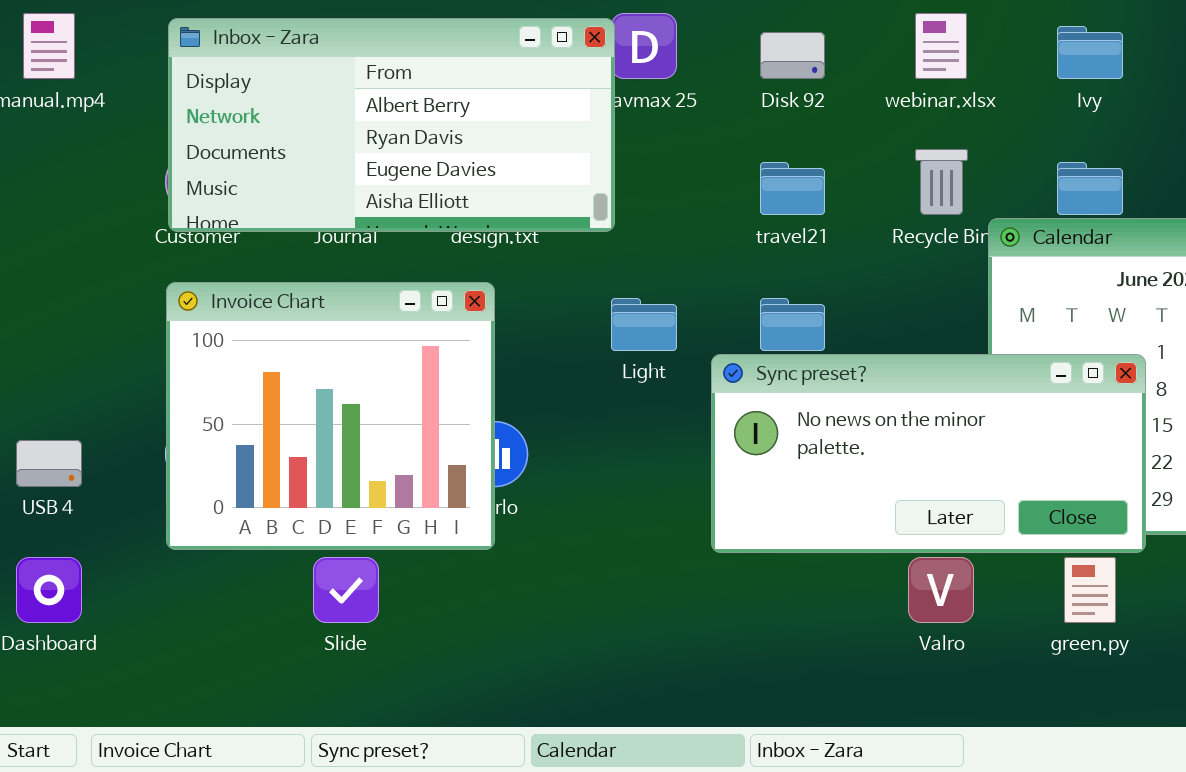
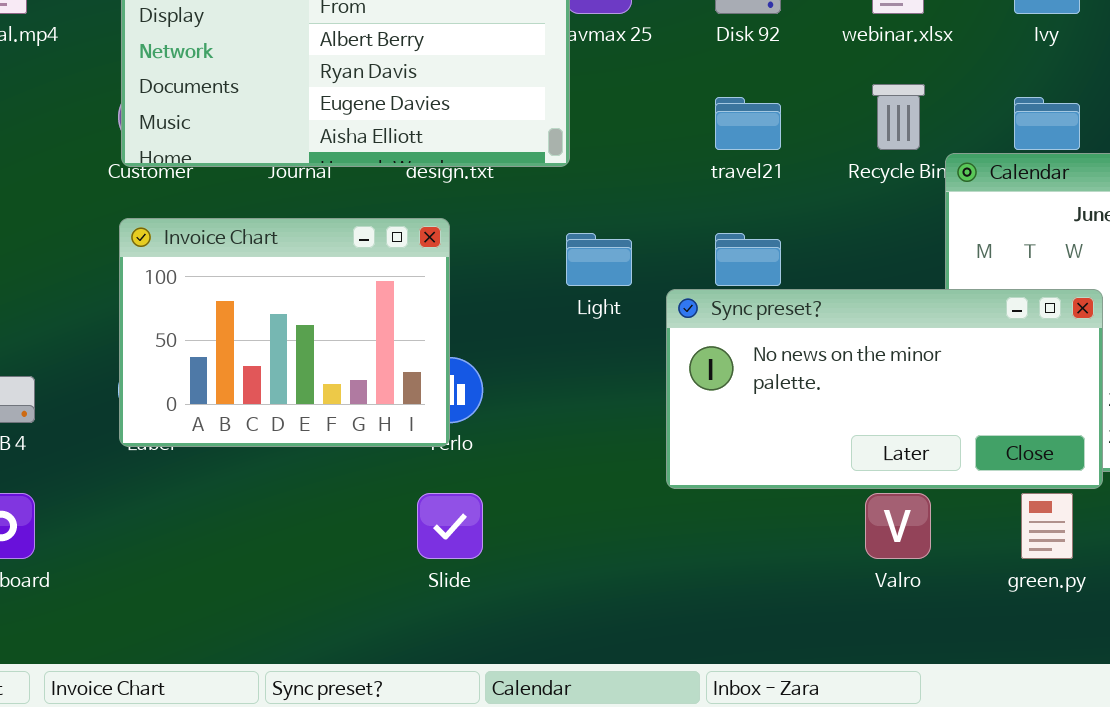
Invoice Chart: [166,282,495,550] -> [119,218,450,447], resized
Slide: [313,557,379,623] -> [417,493,483,559], moved

